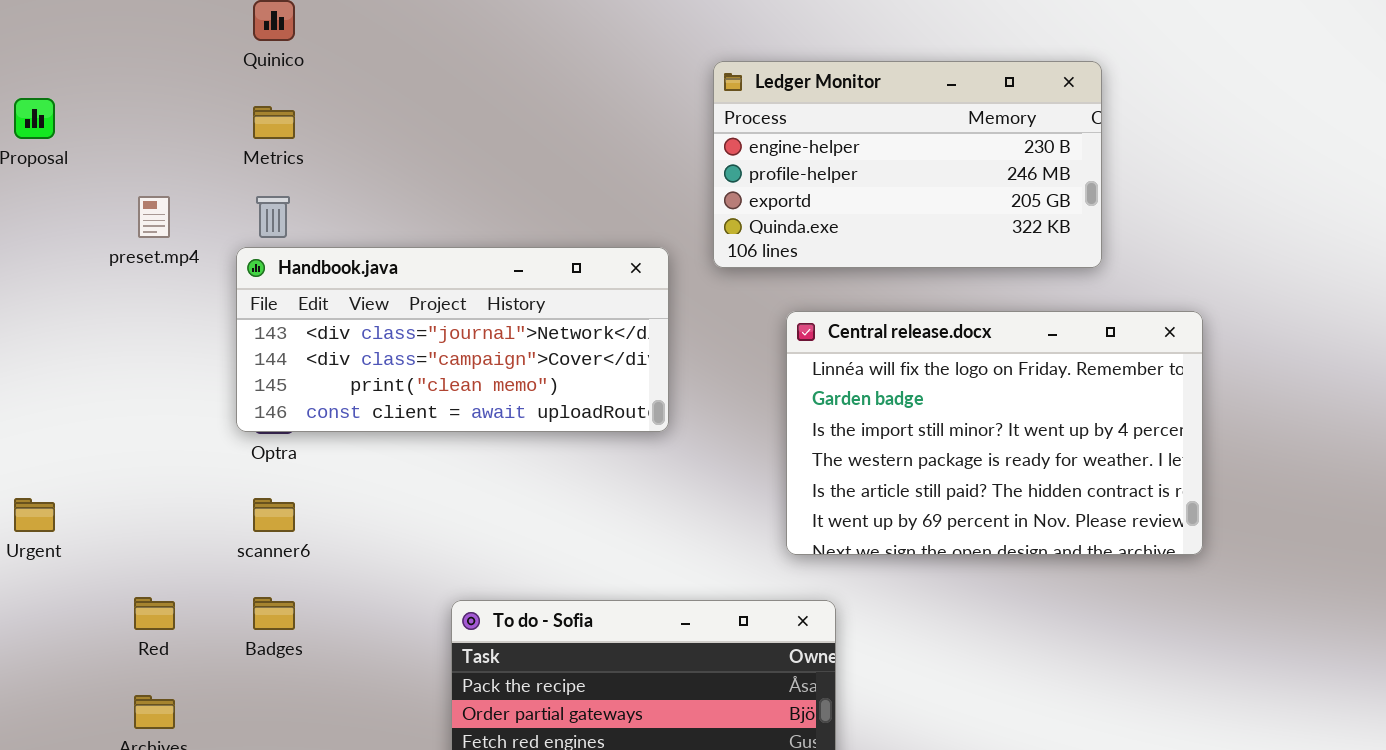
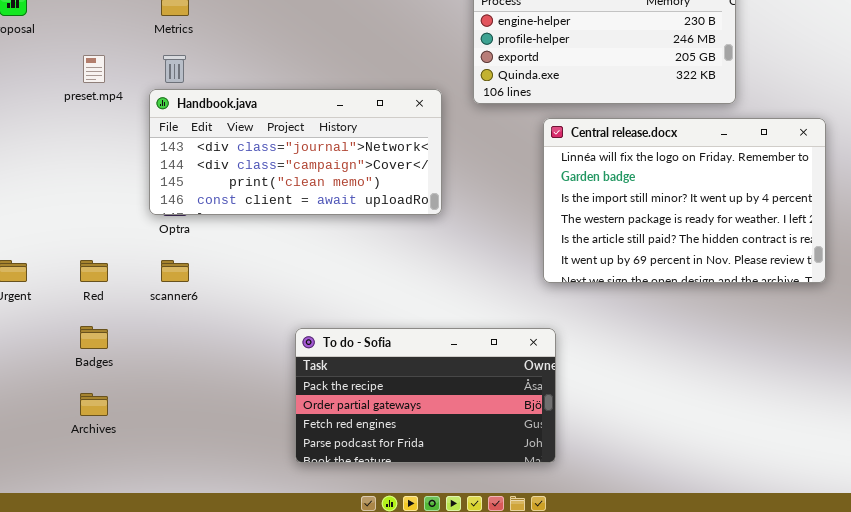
Central release.docx: [786,311,1203,555] -> [543,118,826,283], moved
Red: [134,597,175,630] -> [80,260,108,282], moved
Badges: [253,597,295,630] -> [80,326,108,349], moved

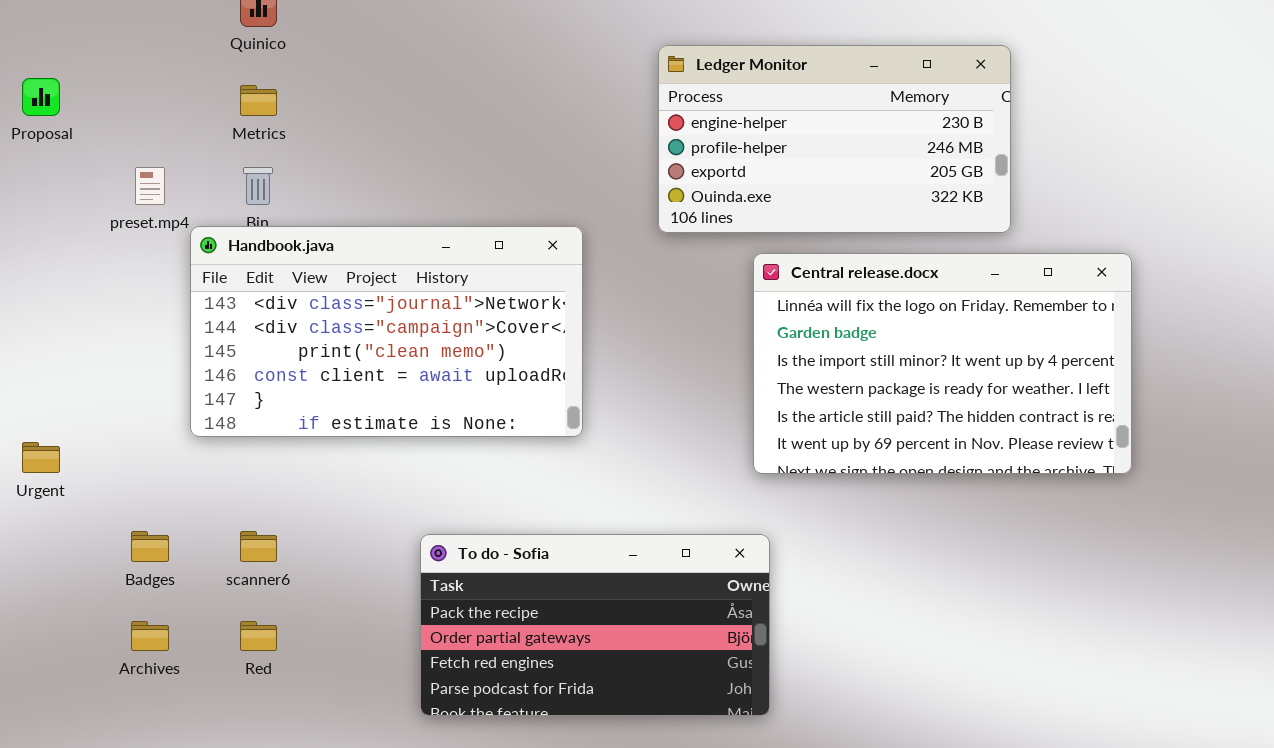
Handbook.java: [149,89,442,215] -> [190,226,583,437], moved, resized
Red: [80,260,108,282] -> [240,621,277,651], moved
scanner6: [161,260,189,282] -> [240,531,277,562], moved

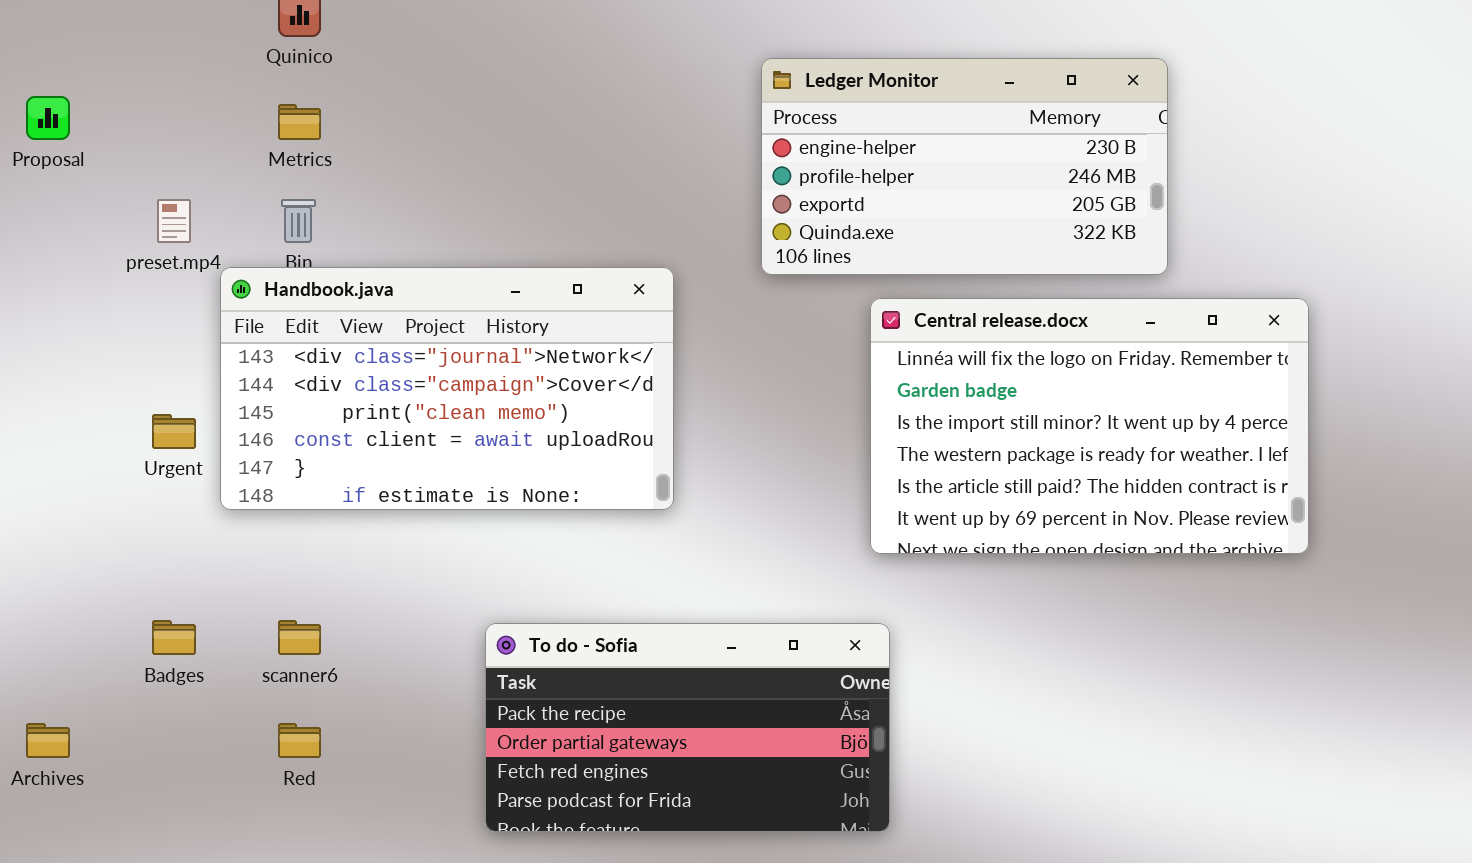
Urgent: [22,442,60,473] -> [152,414,196,449], moved
Archives: [131,621,169,651] -> [26,723,70,758], moved

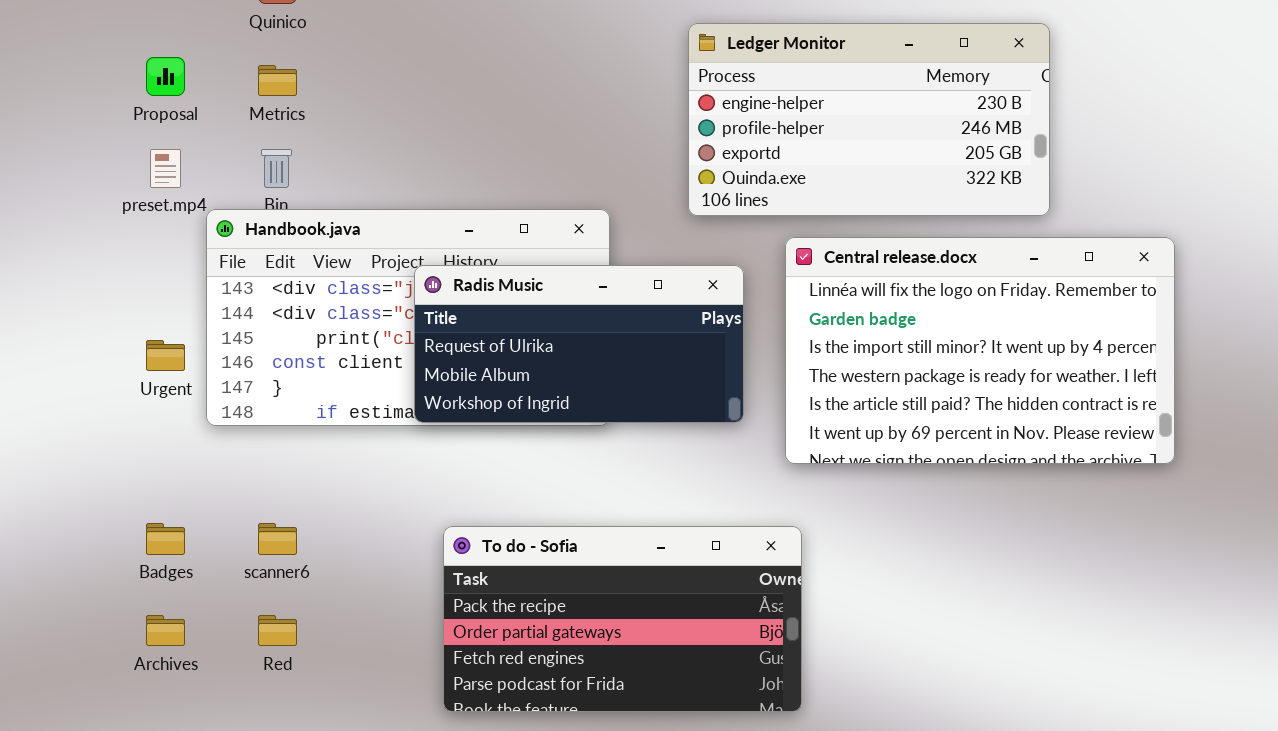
Proposal: [26,96,70,140] -> [146,57,185,96], moved
Radis Music: none -> [414,265,744,423], opened
Archives: [26,723,70,758] -> [146,615,185,646], moved

